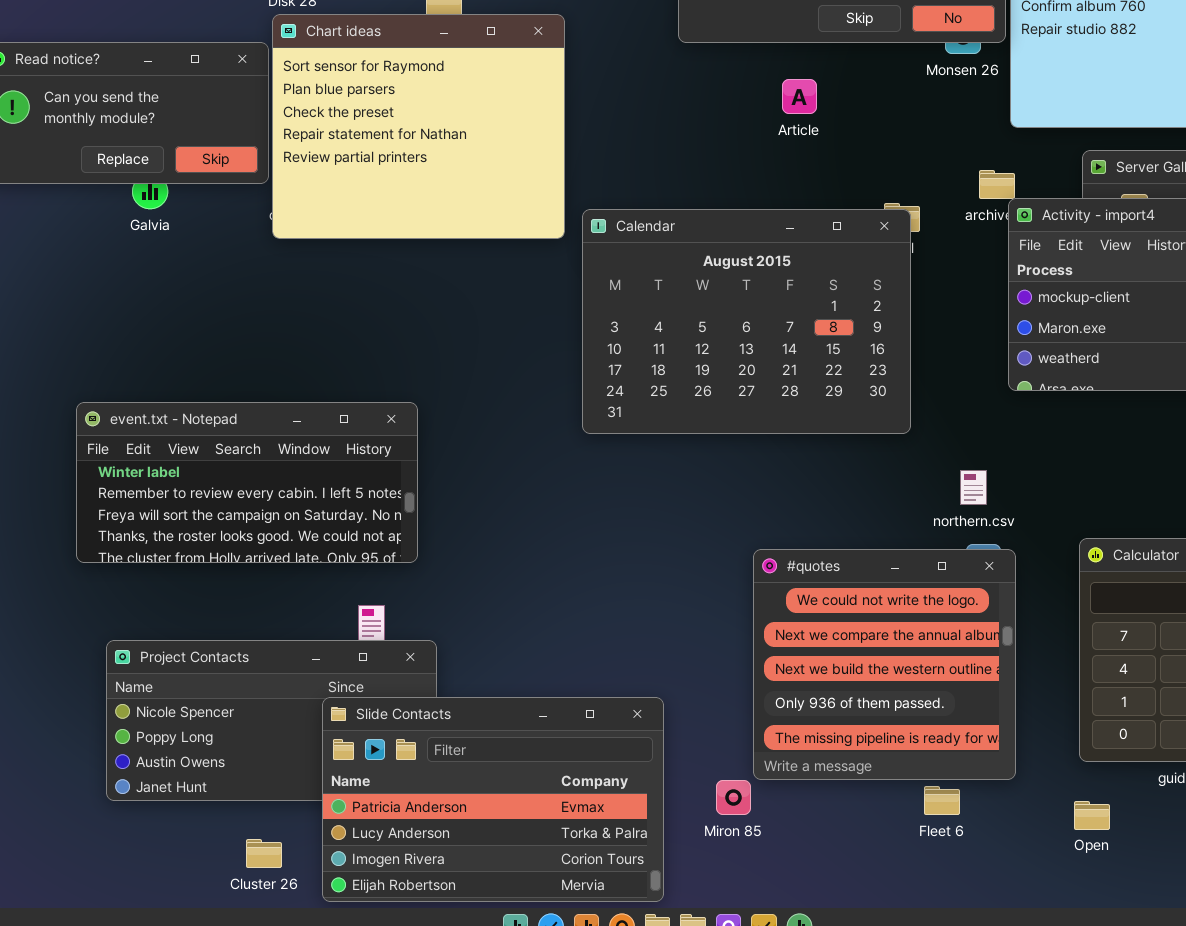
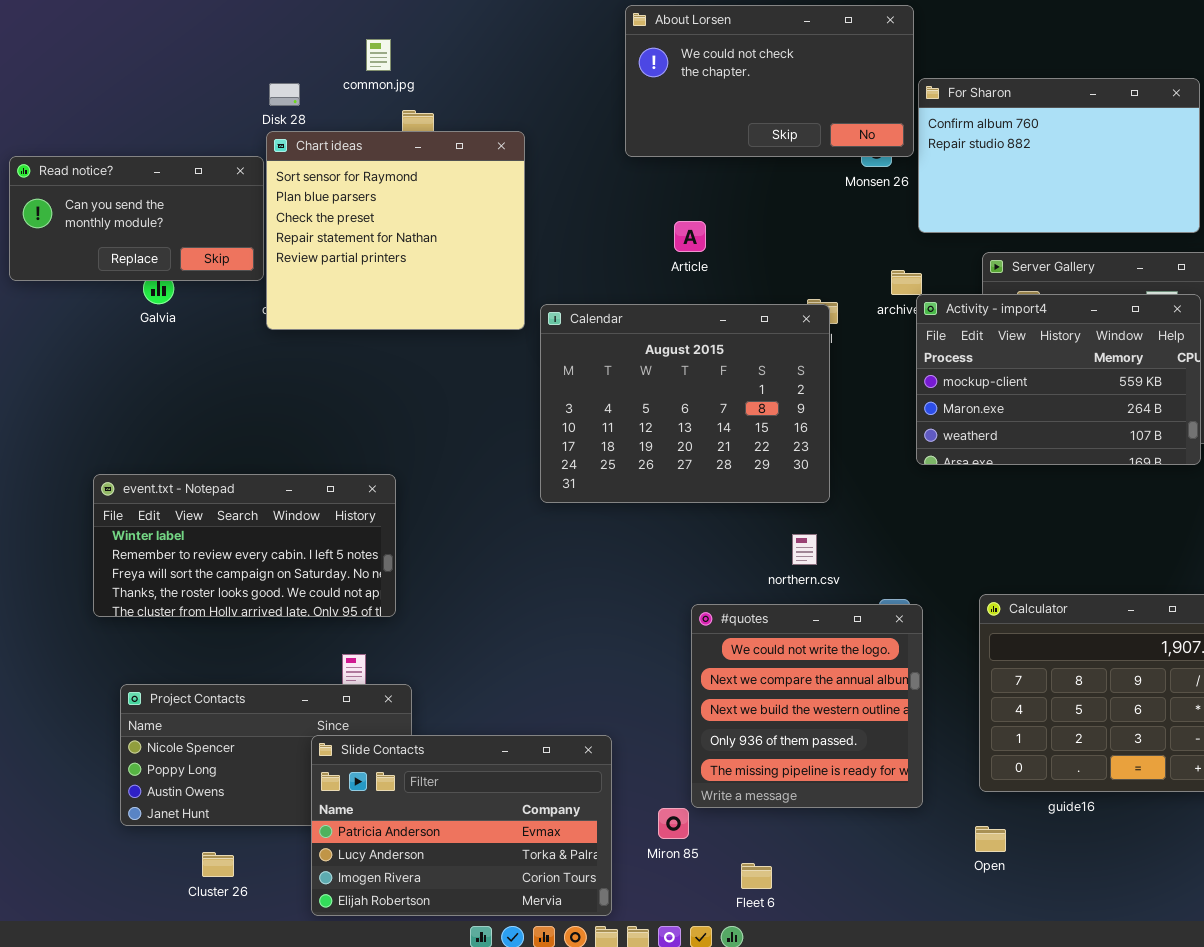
Article: [782,79,817,114] -> [674,221,706,252], moved
northern.csv: [960,470,987,505] -> [792,534,817,565], moved
Fleet 6: [924,786,960,815] -> [741,863,772,889], moved
Cluster 26: [246,839,282,868] -> [202,852,234,877], moved

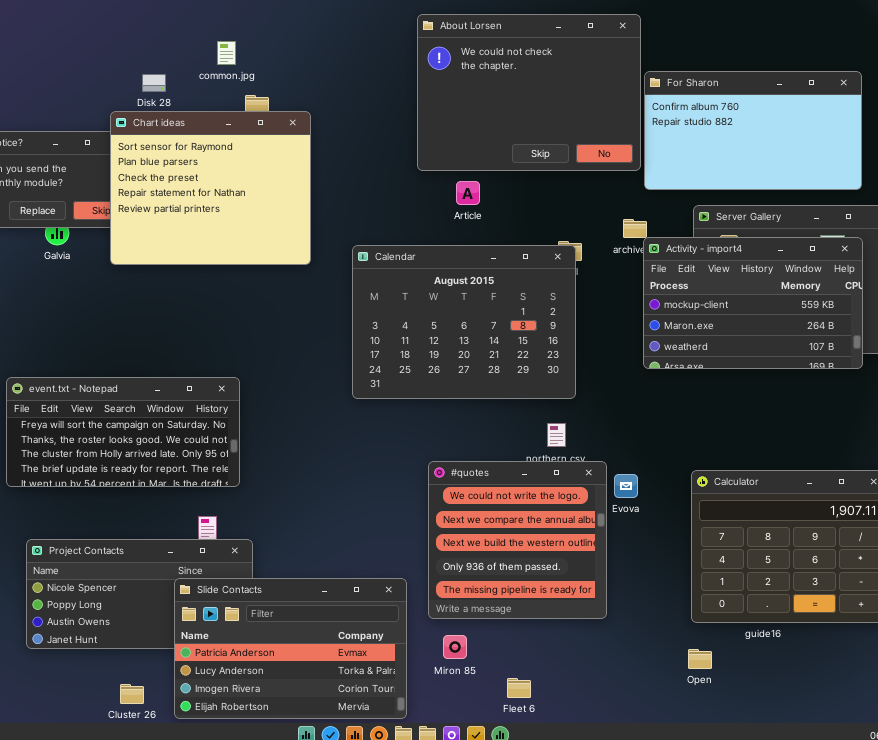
About Lorsen: [625,5,914,157] -> [417,14,641,171], resized
Chart ideas: [266,131,525,330] -> [110,111,311,265], moved
event.txt - Notepad: [93,474,396,617] -> [6,377,240,487], scrolled down 2 rows
#quotes: [691,604,923,808] -> [428,461,607,619], moved
Cluster 26: [202,852,234,877] -> [120,684,144,704], moved

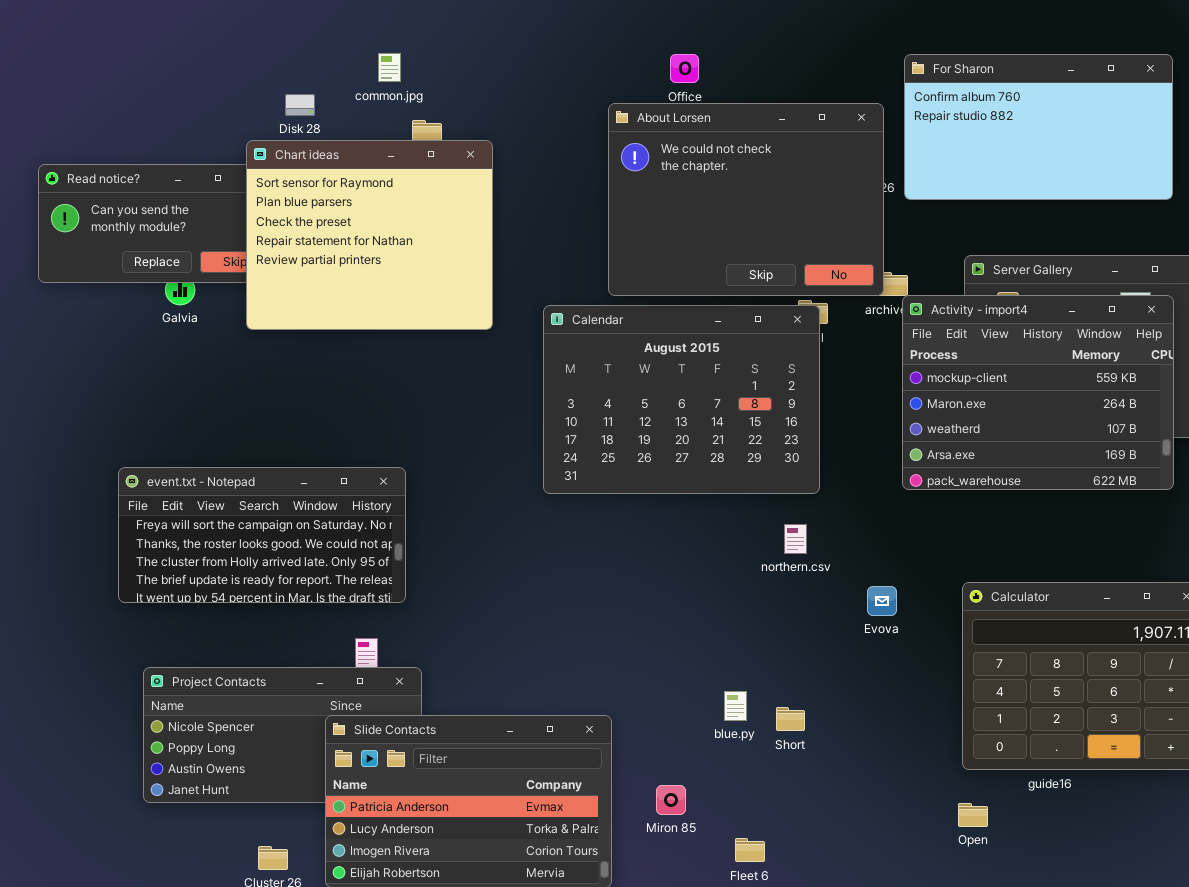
About Lorsen: [417,14,641,171] -> [608,103,884,296], moved
For Sharon: [644,71,862,190] -> [904,54,1173,200], moved
Activity - import4: [643,237,863,369] -> [902,295,1174,490], resized
#quotes: [428,461,607,619] -> none, closed

